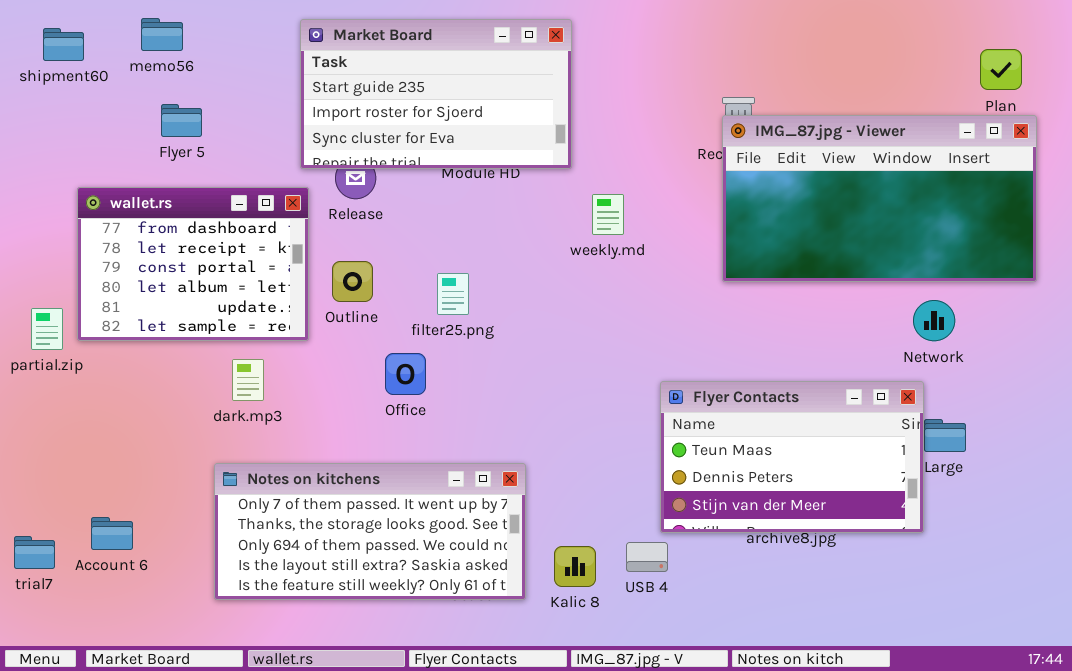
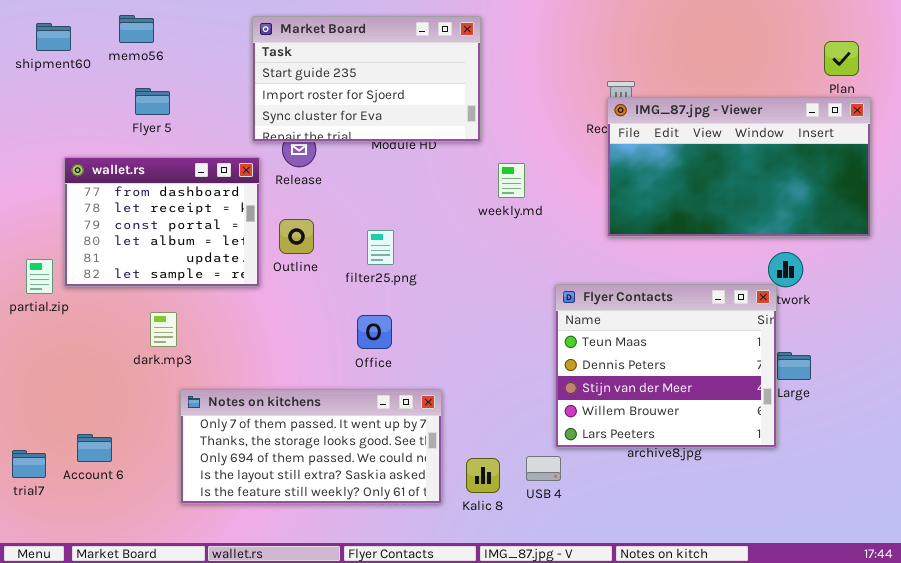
Office: [385,353,426,395] -> [357,315,392,349], moved
dark.mp3: [232,359,264,401] -> [150,312,177,347], moved
Flyer Contacts: [660,381,924,533] -> [555,284,777,448], resized

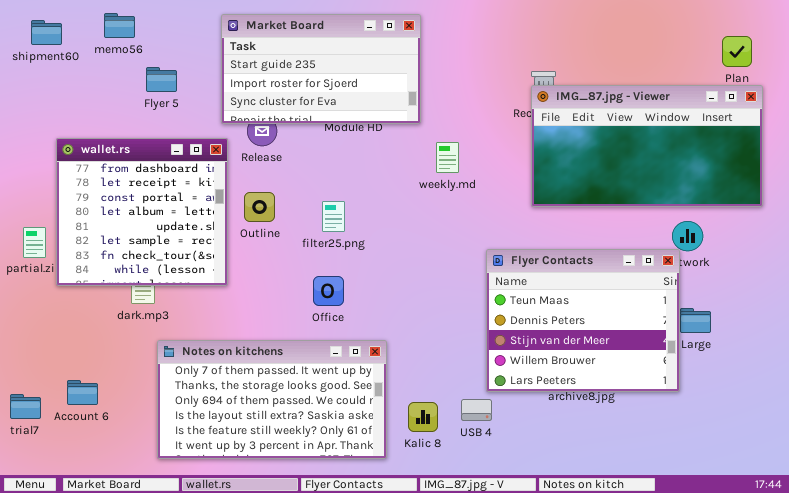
Flyer 5: [135,88,170,115] -> [146,67,177,92], moved
wallet.rs: [64,157,260,287] -> [56,138,228,286], resized
Notes on kitchens: [180,389,442,504] -> [157,340,387,459], resized

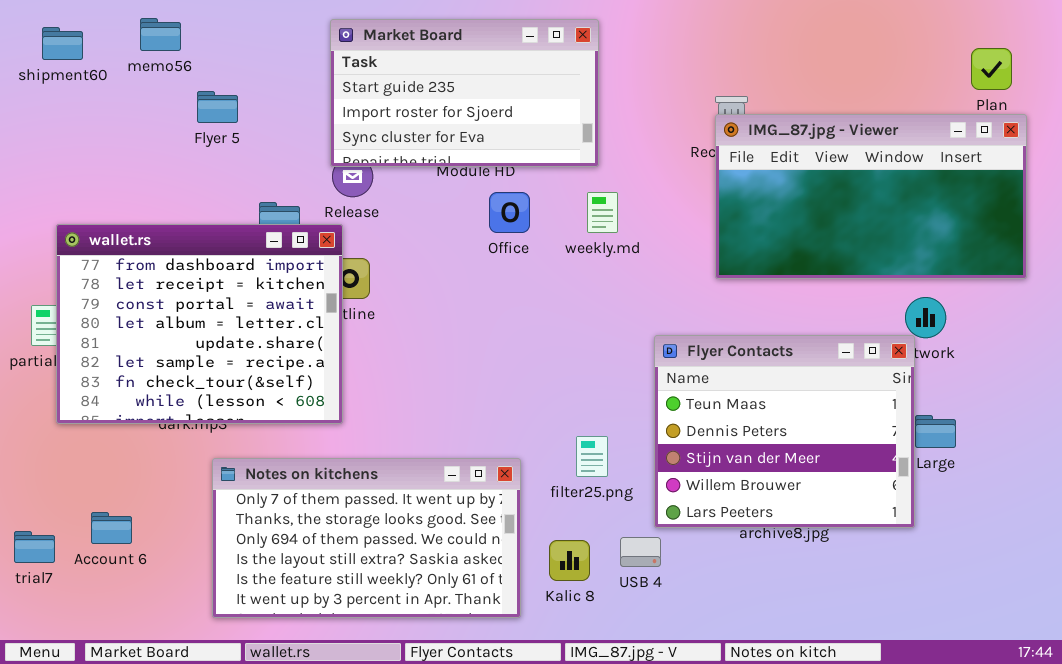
Market Board: [221,14,421,124] -> [330,19,599,167], moved
wallet.rs: [56,138,228,286] -> [56,224,343,424], moved, resized
filter25.png: [322,201,345,232] -> [576,436,608,477], moved
Office: [313,276,344,306] -> [489,192,530,233], moved

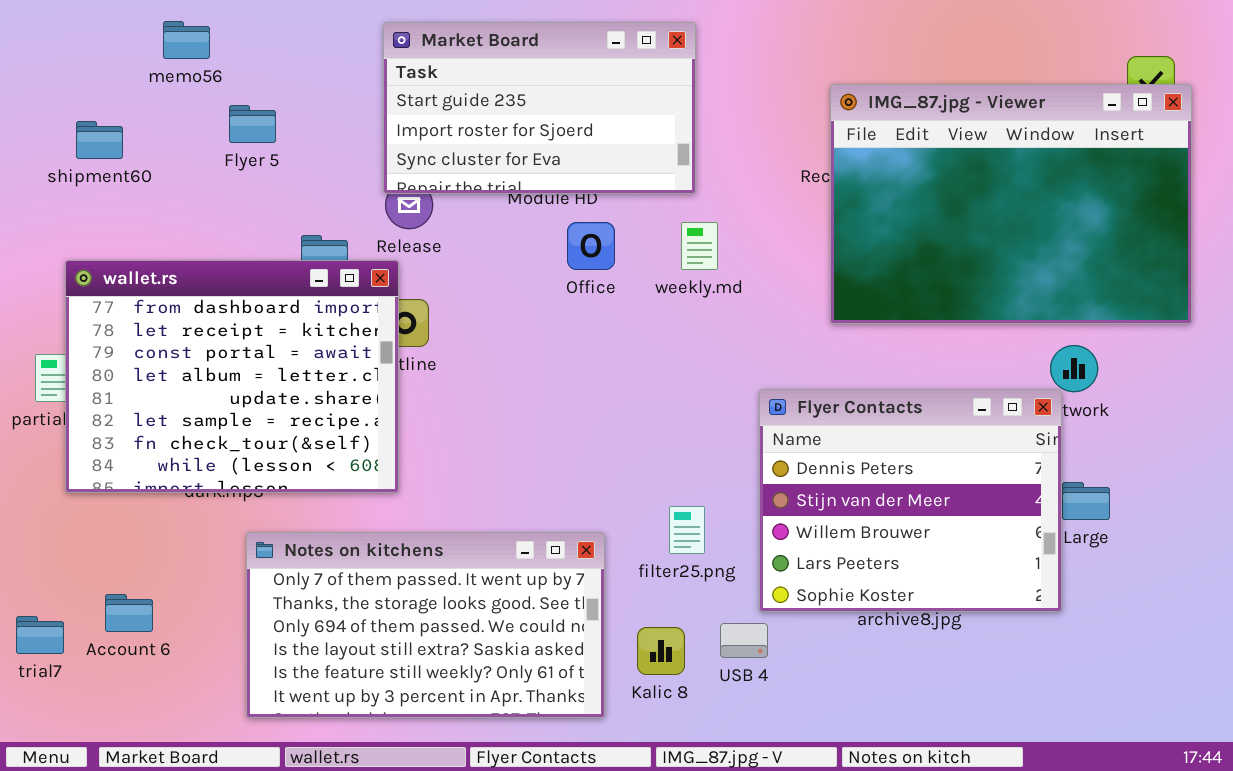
shipment60: [42,27,83,60] -> [76,121,123,159], moved
IMG_87.jpg - Viewer: [715,114,1027,279] -> [830,84,1192,324], resized
Flyer Contacts: [654,335,915,528] -> [759,389,1062,612], scrolled down 1 row

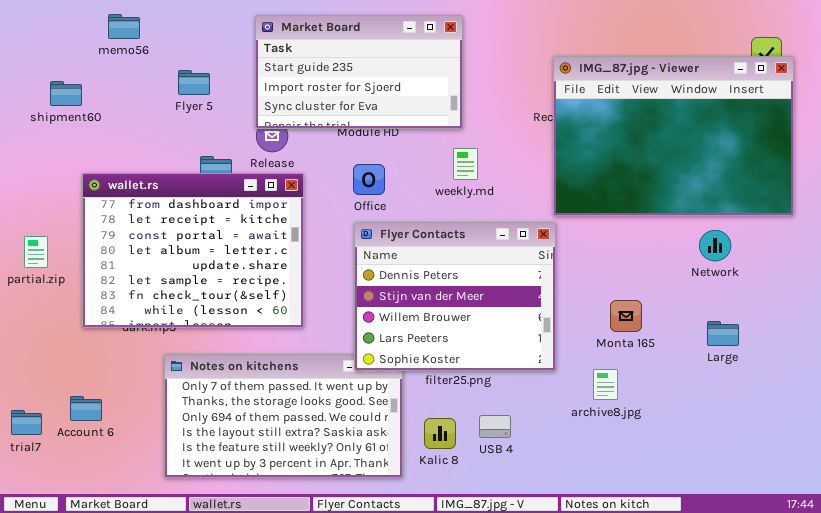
Flyer 5: [229,105,276,143] -> [178,70,210,95], moved
Office: [567,222,615,270] -> [353,164,385,195], moved
wallet.rs: [65,260,399,493] -> [82,173,304,328], moved
Flyer Contacts: [759,389,1062,612] -> [354,222,556,371], moved

